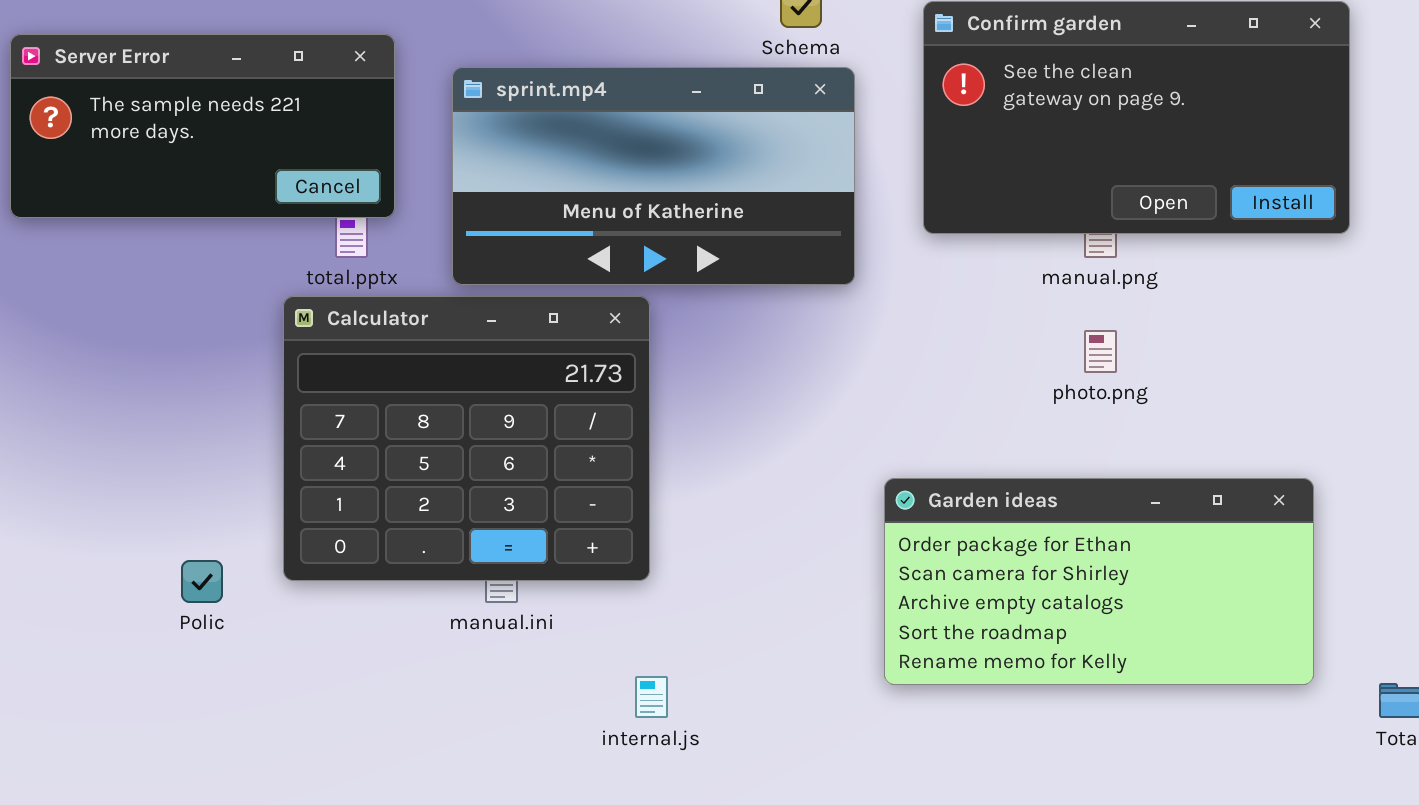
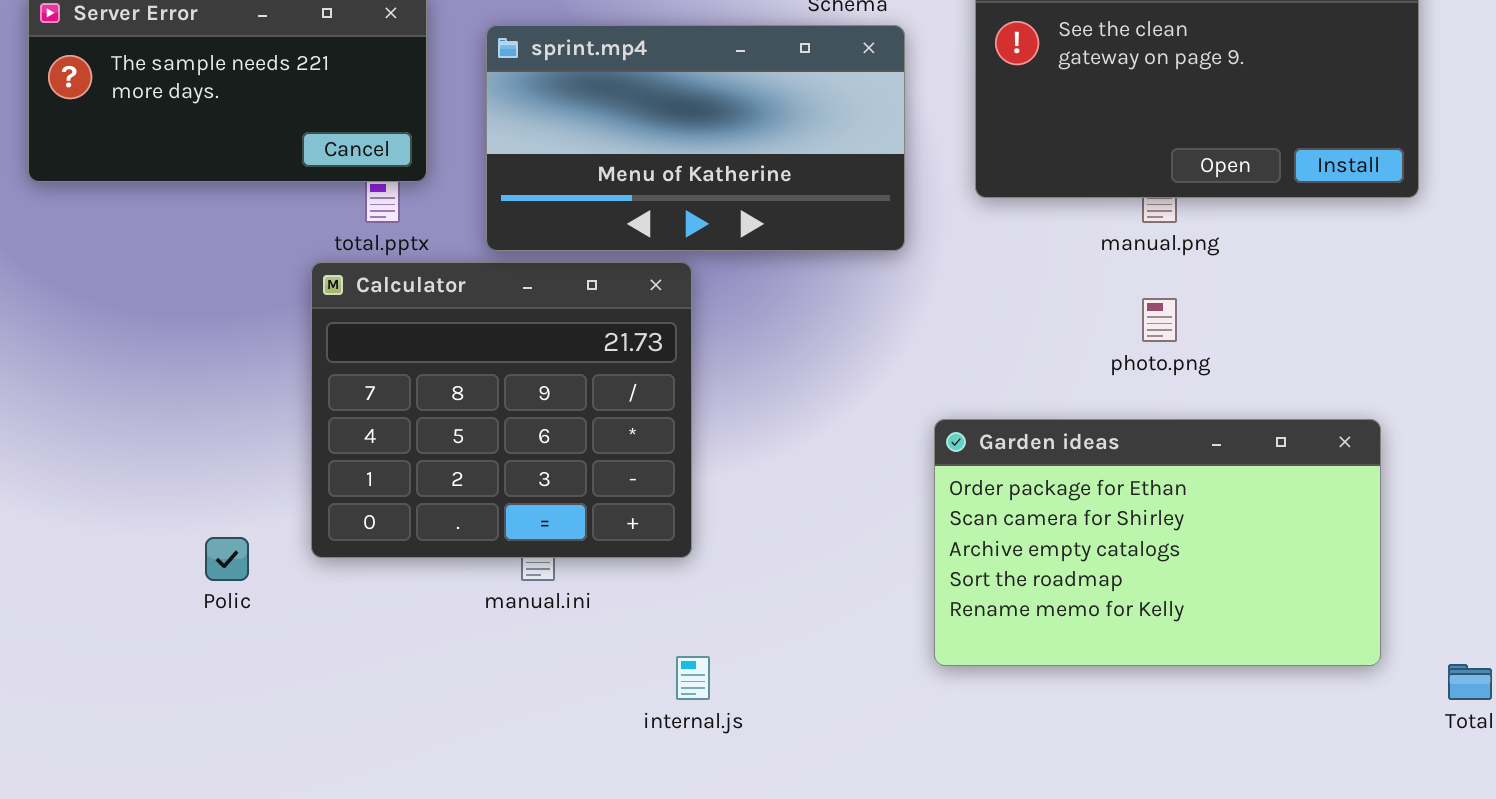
Garden ideas: [884,478,1314,685] -> [934,419,1381,666], resized

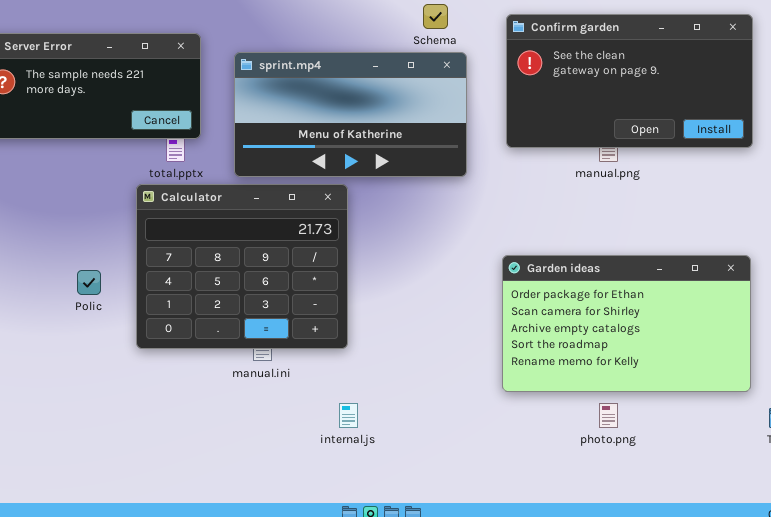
photo.png: [1142,298,1177,342] -> [599,403,618,428], moved
Garden ideas: [934,419,1381,666] -> [502,255,751,392], moved
Polic: [205,537,249,581] -> [77,270,101,295], moved

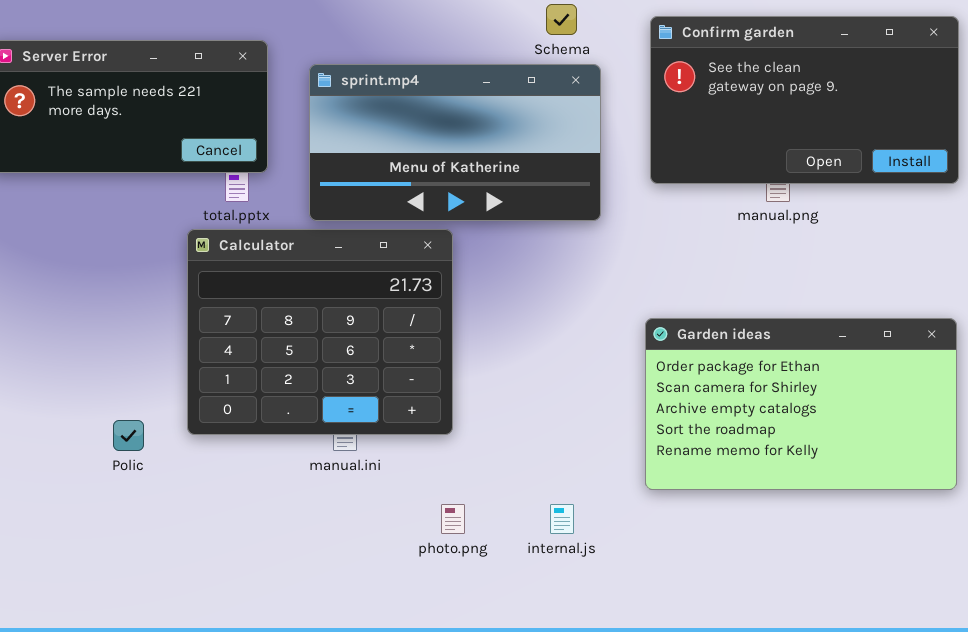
Polic: [77,270,101,295] -> [113,420,144,451], moved
internal.js: [339,403,358,428] -> [550,504,574,534], moved
photo.png: [599,403,618,428] -> [441,504,465,534], moved

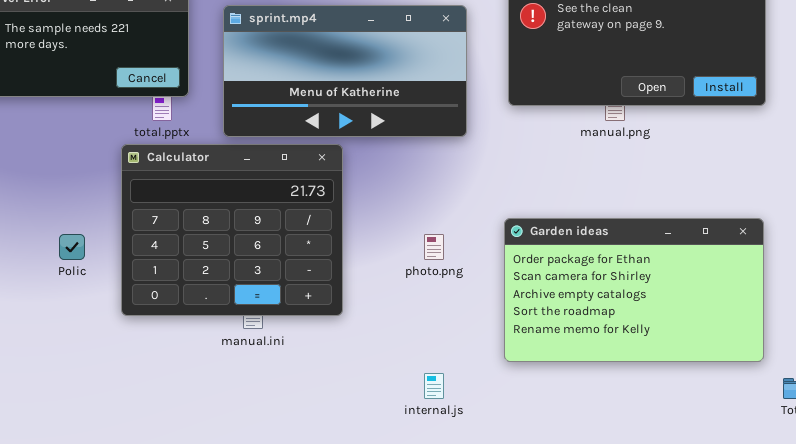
Polic: [113,420,144,451] -> [59,234,85,260], moved
photo.png: [441,504,465,534] -> [424,234,444,260], moved

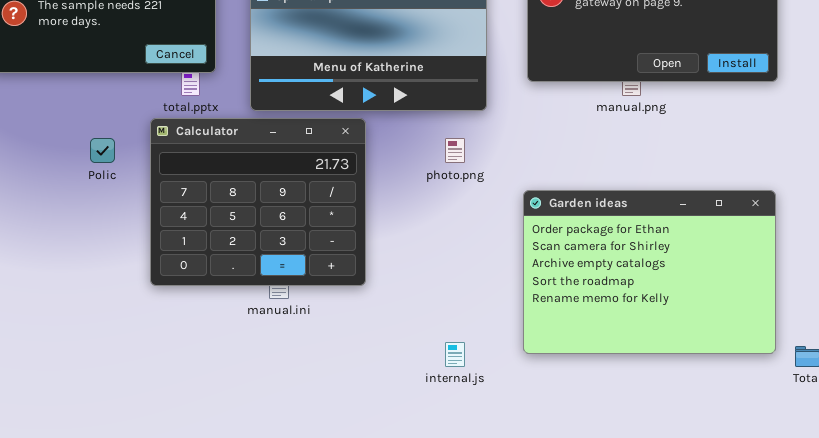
Garden ideas: [504,218,764,362] -> [523,190,776,354], resized
Polic: [59,234,85,260] -> [90,138,115,163], moved
photo.png: [424,234,444,260] -> [445,138,465,163], moved

